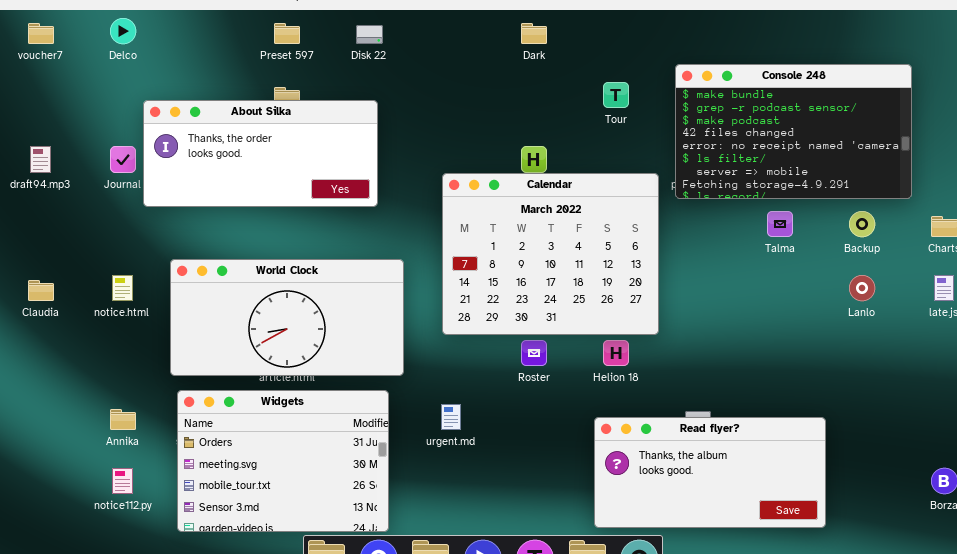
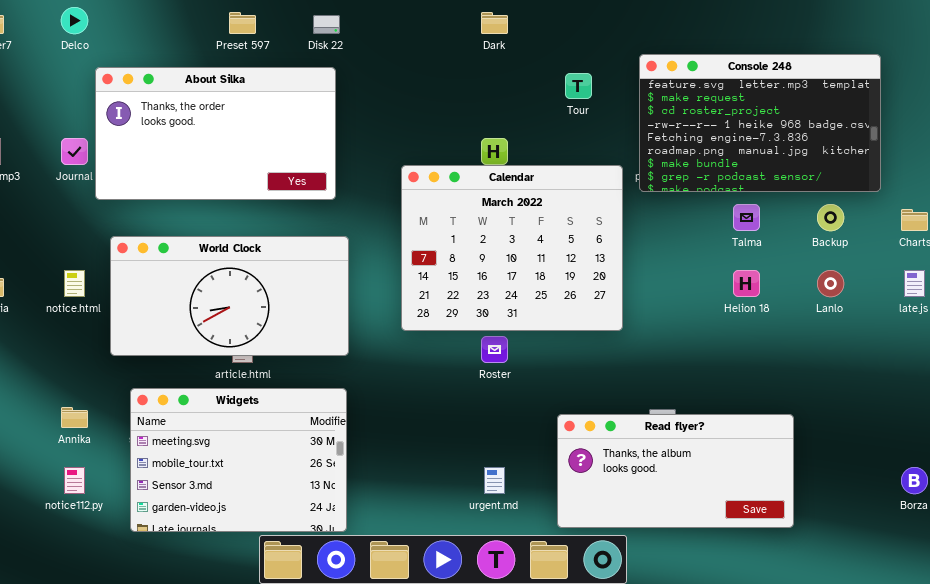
Console 248: [675,64,912,199] -> [639,54,881,192], scrolled up 6 rows
About Silka: [143,100,378,207] -> [95,67,336,200], resized
World Clock: [170,259,404,376] -> [110,236,349,356], moved
Helion 18: [603,340,629,366] -> [733,270,760,297], moved
Widgets: [177,390,389,532] -> [130,388,347,532], scrolled down 1 row
urgent.md: [441,404,461,430] -> [484,467,505,494], moved

